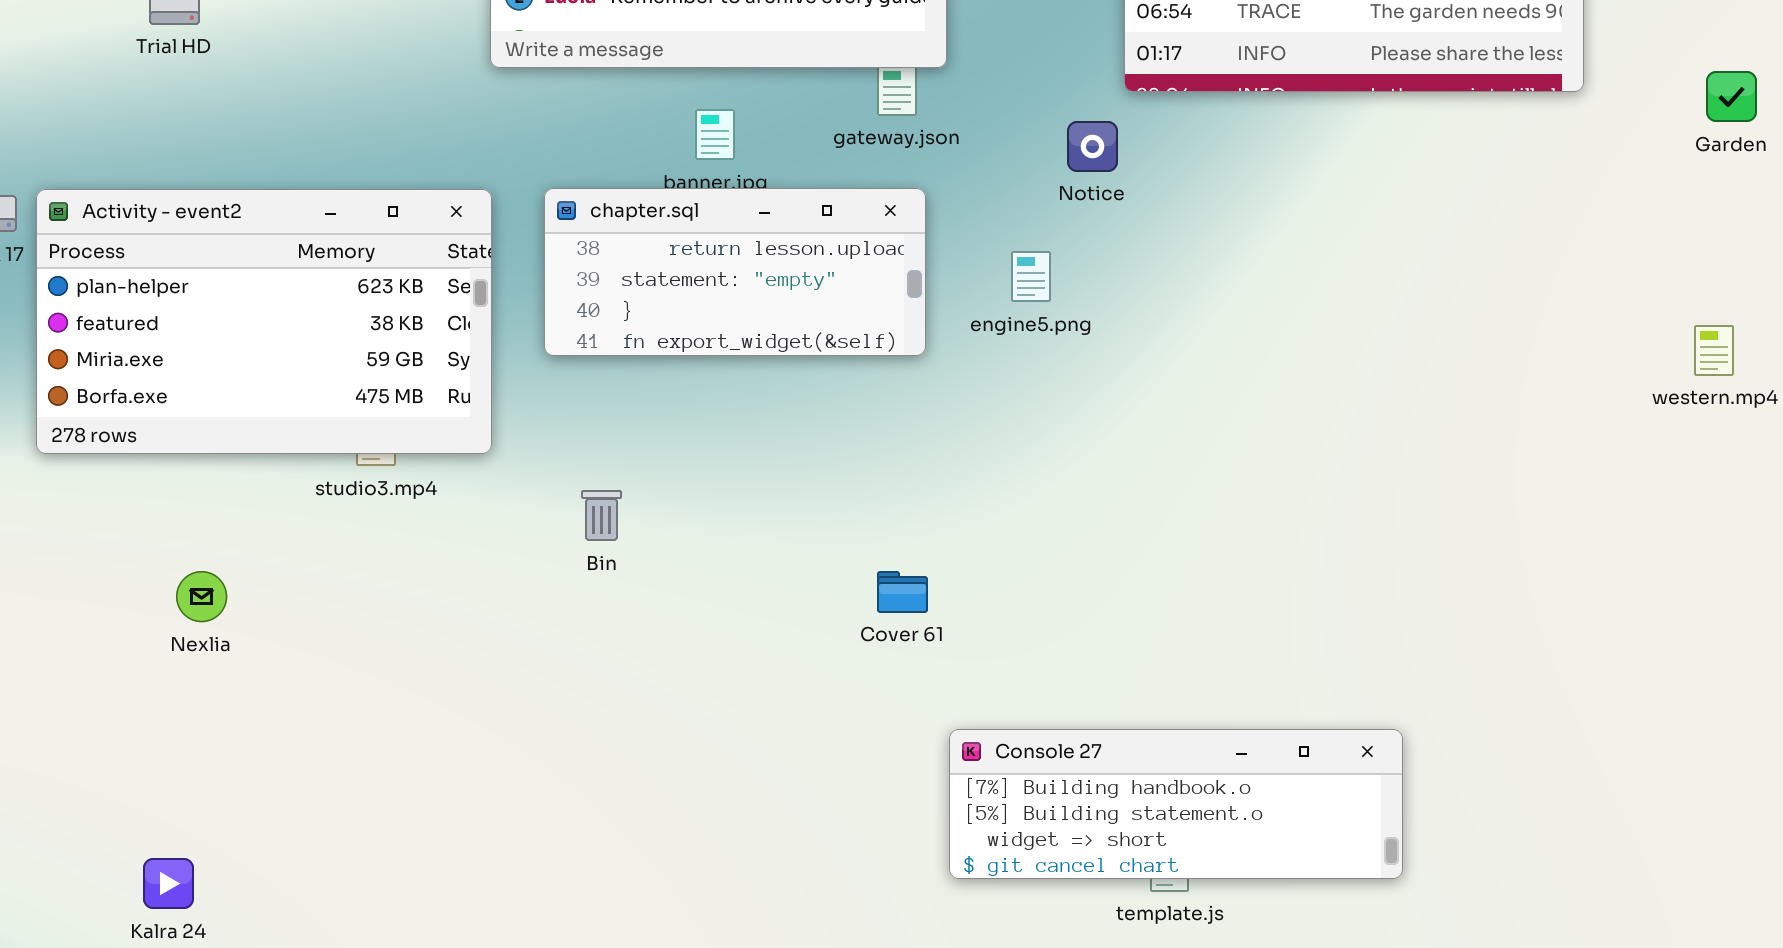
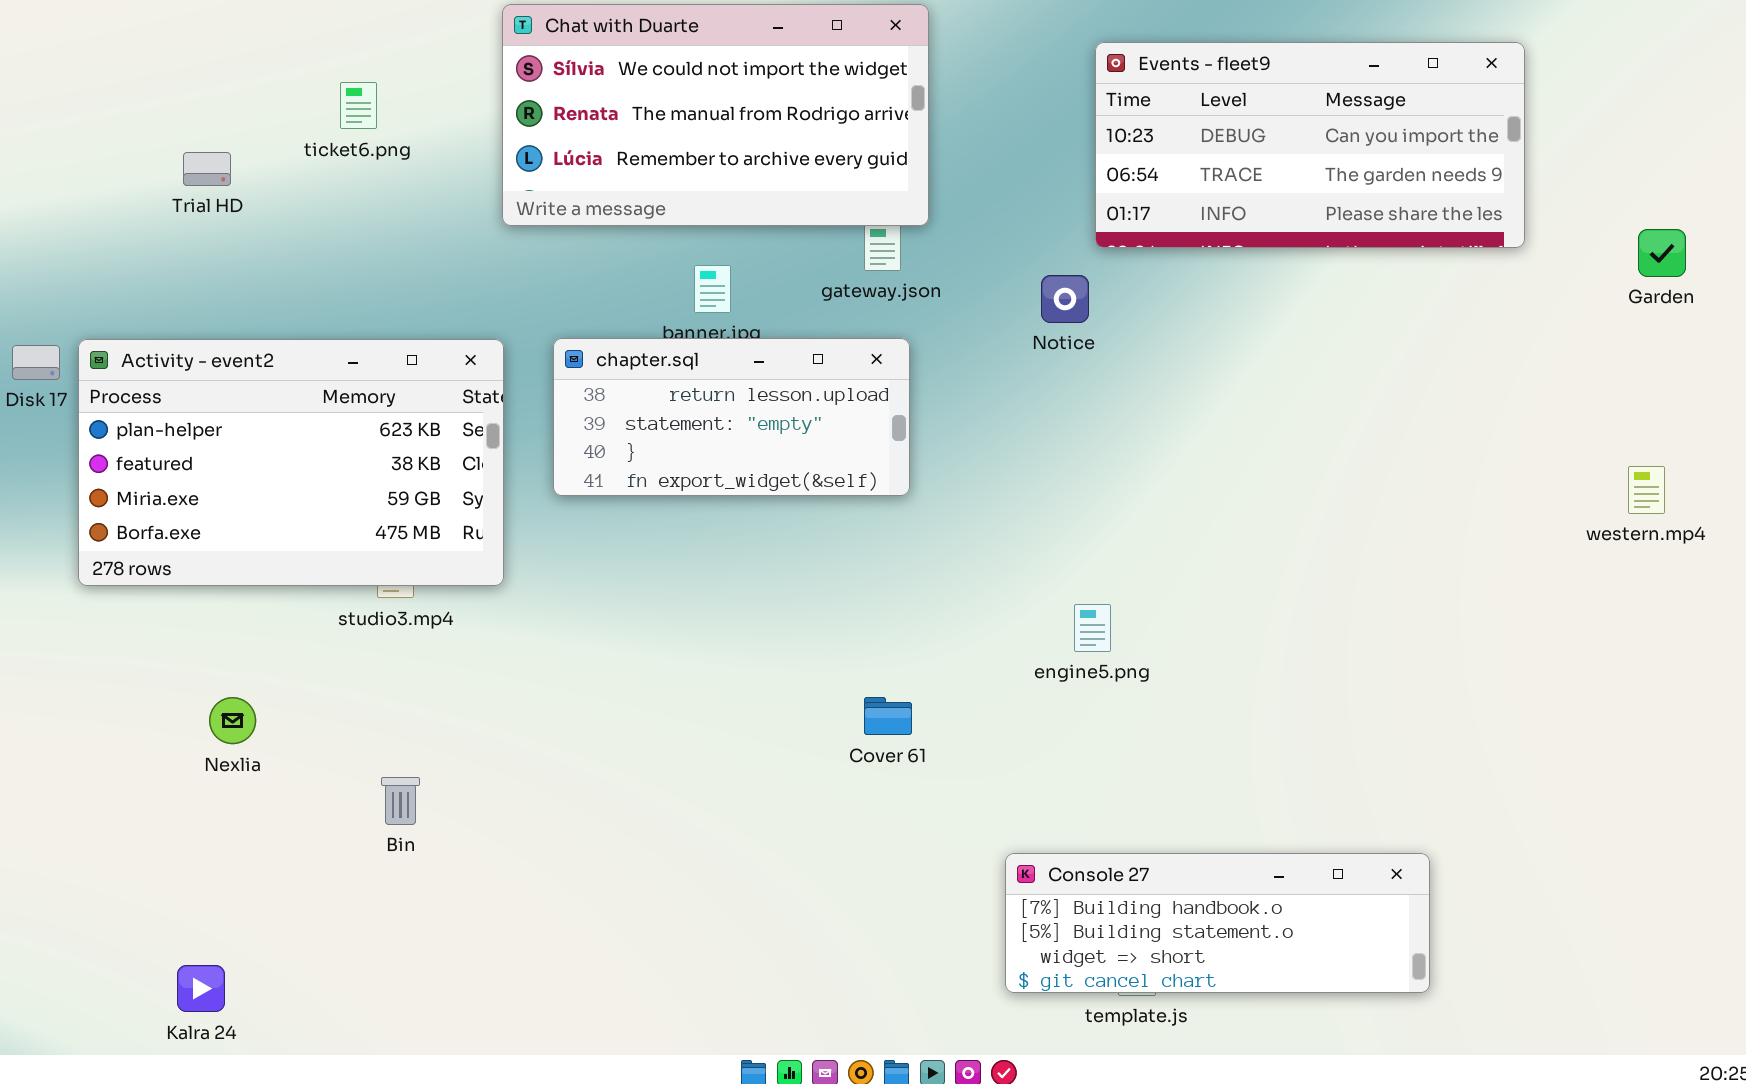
engine5.png: [1011,251,1051,302] -> [1074,604,1111,652], moved
Bin: [581,490,622,541] -> [381,777,420,825], moved
Console 27: [949,729,1403,879] -> [1005,853,1430,993], moved

